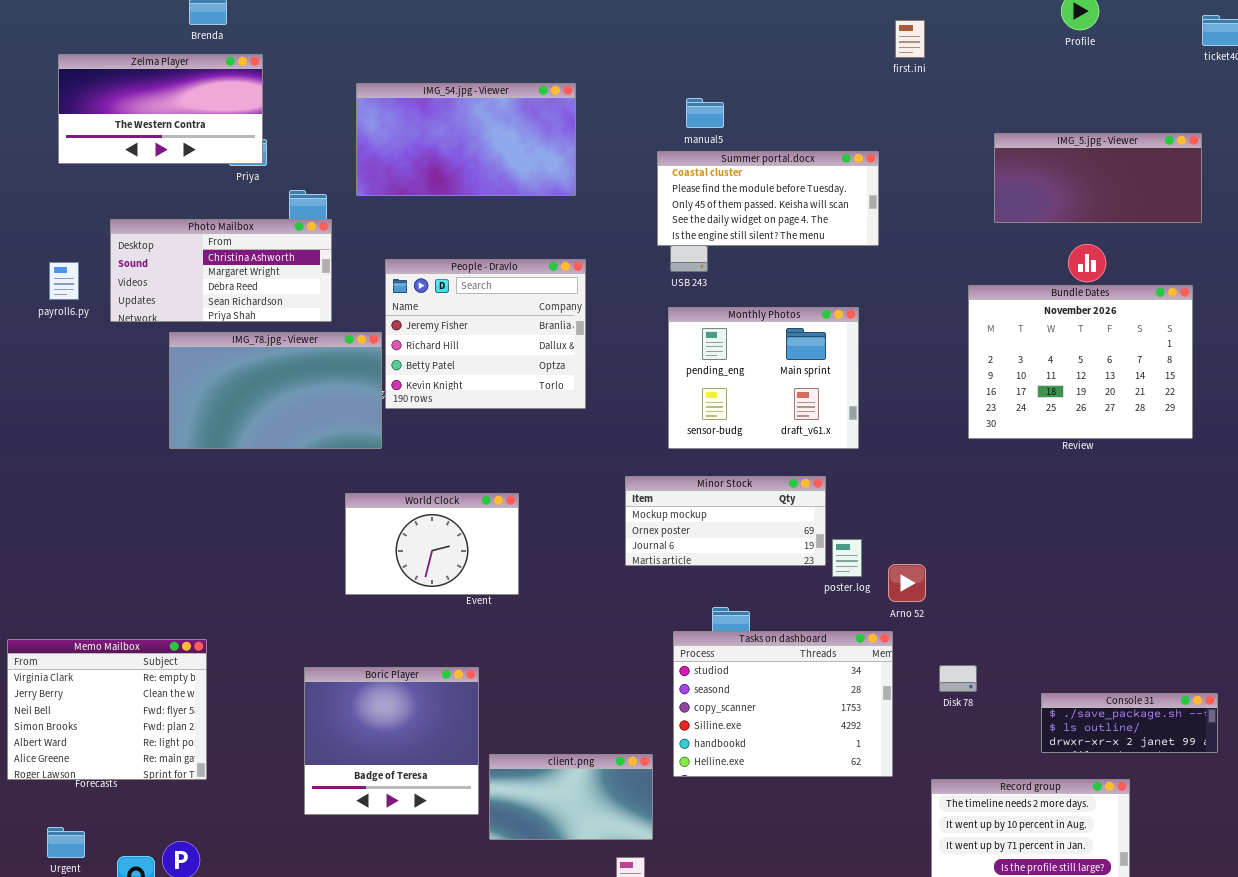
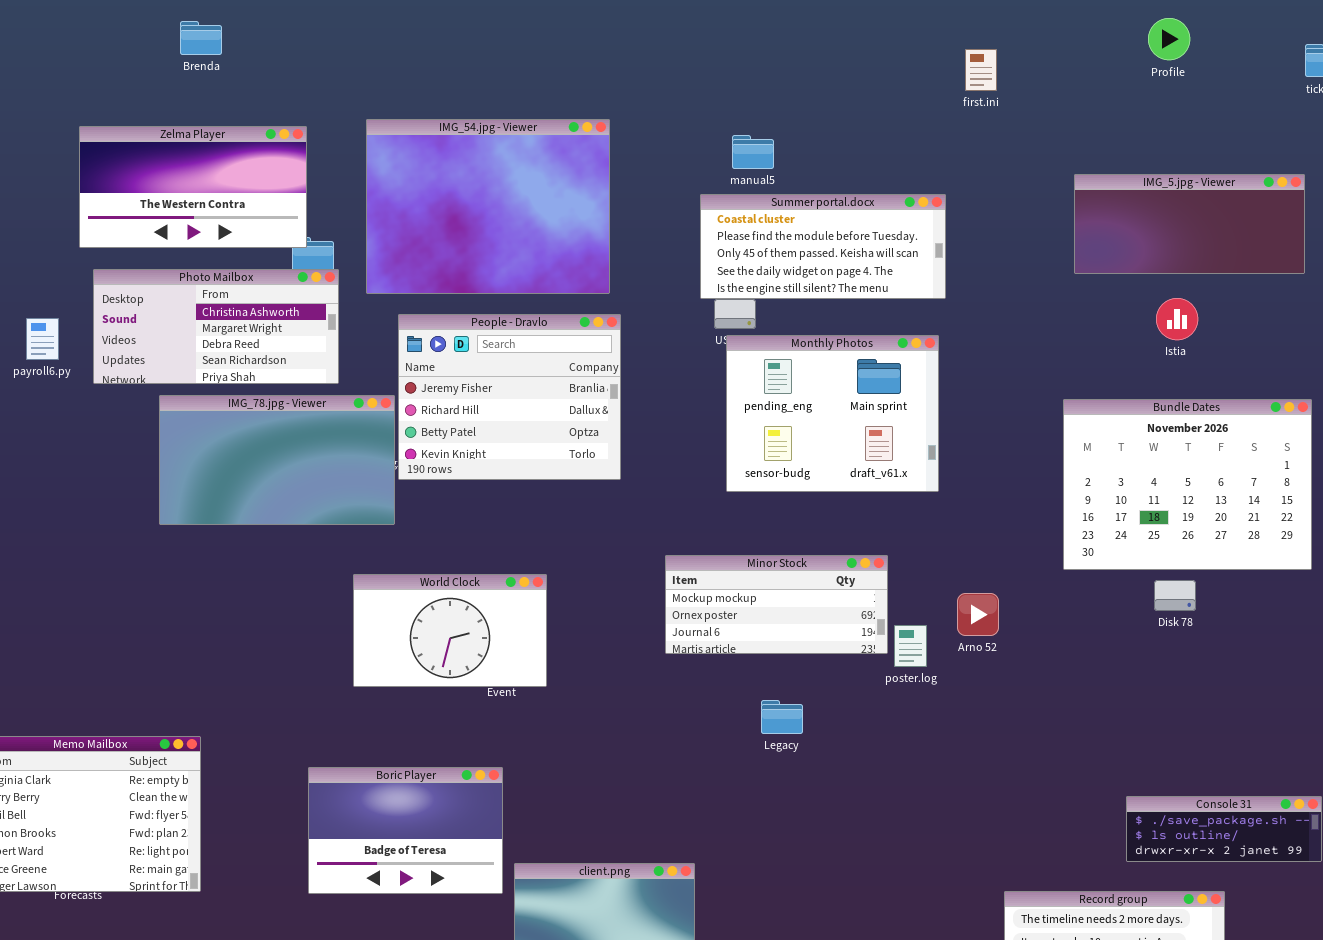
Zelma Player: [58,54,263,164] -> [79,126,307,248], moved
IMG_54.jpg - Viewer: [356,83,576,196] -> [366,119,610,294], resized
Bundle Dates: [968,285,1193,439] -> [1063,399,1312,570], moved
Monthly Photos: [668,307,859,449] -> [726,335,939,492], moved
Arno 52: [888,564,926,602] -> [957,593,999,636], moved
Tasks on dashboard: [673,631,893,777] -> none, closed
Disk 78: [939,665,977,692] -> [1154,580,1196,611], moved
Boric Player: [304,667,479,815] -> [308,767,503,894], resized

